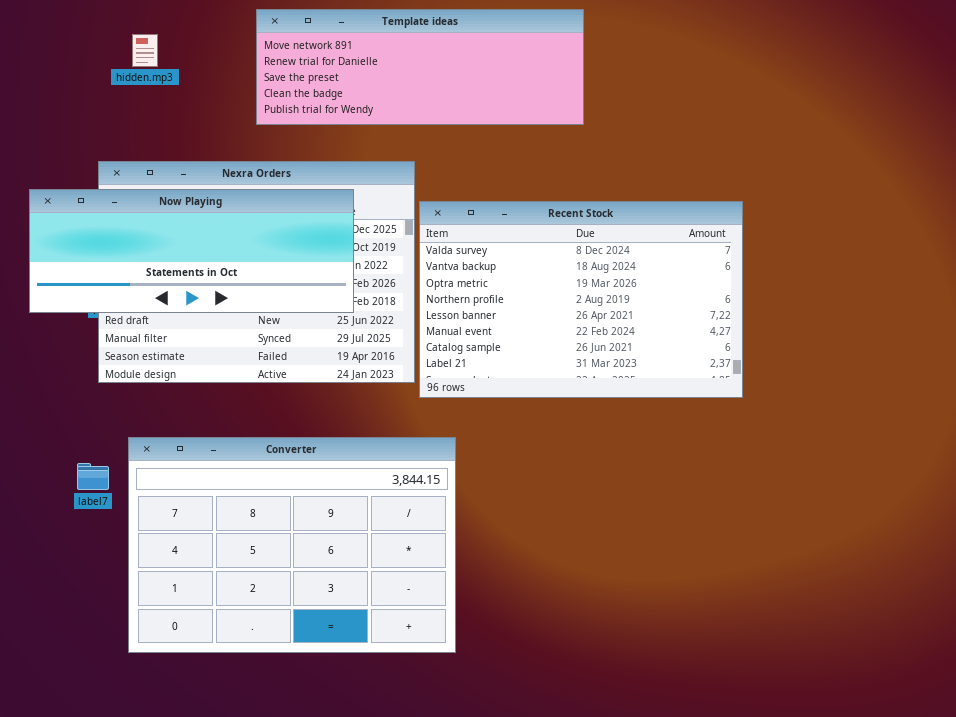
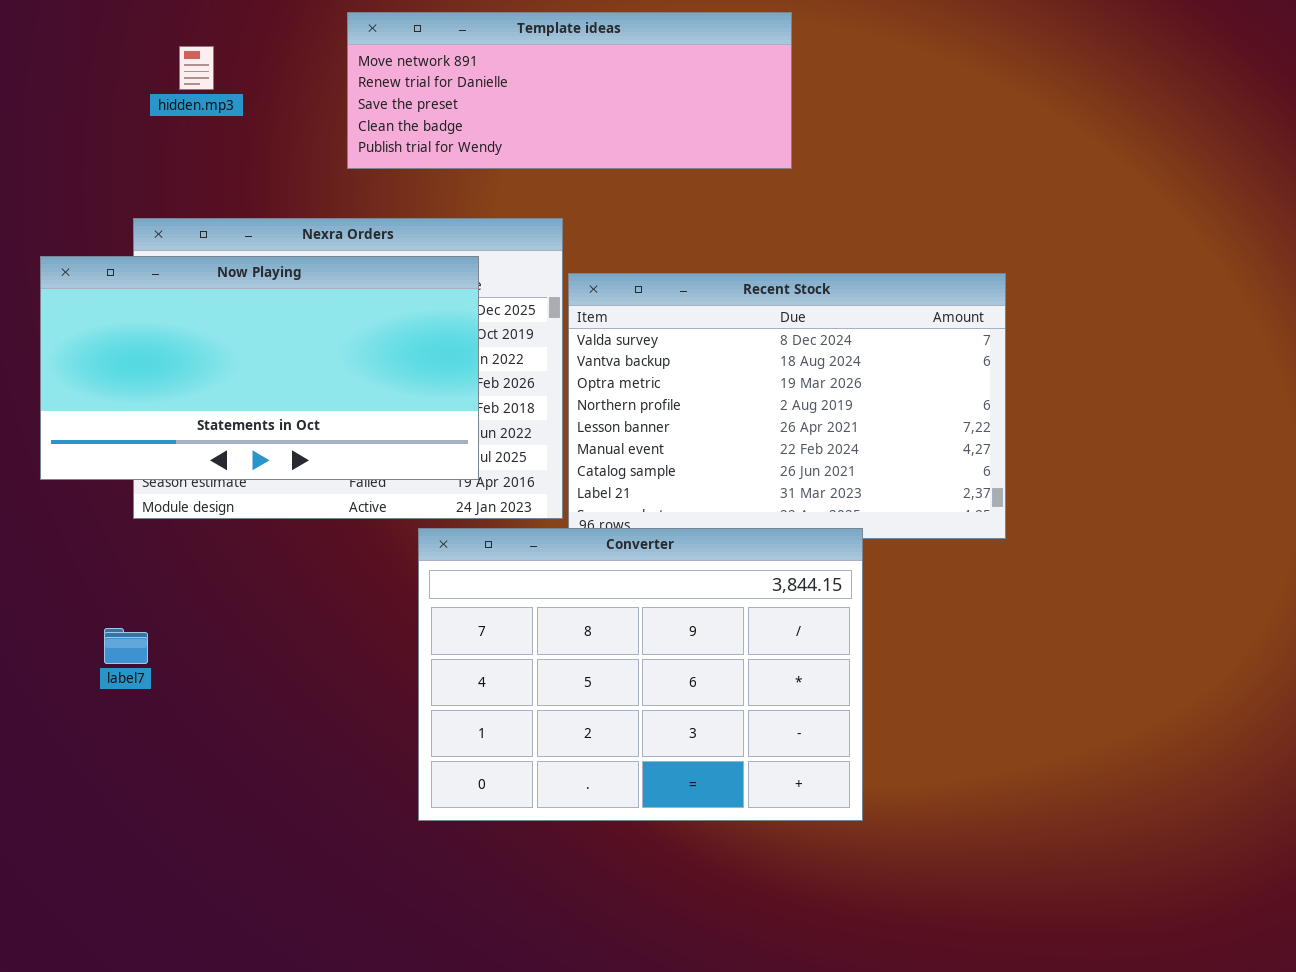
Now Playing: [29,189,354,313] -> [40,256,479,480], resized
Converter: [128,437,456,653] -> [418,528,863,821], moved

